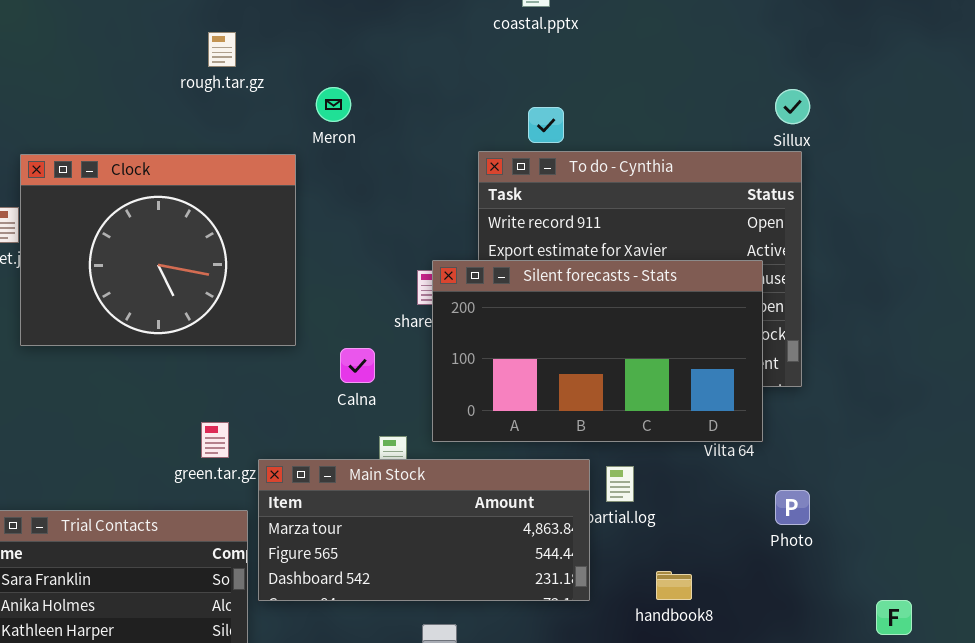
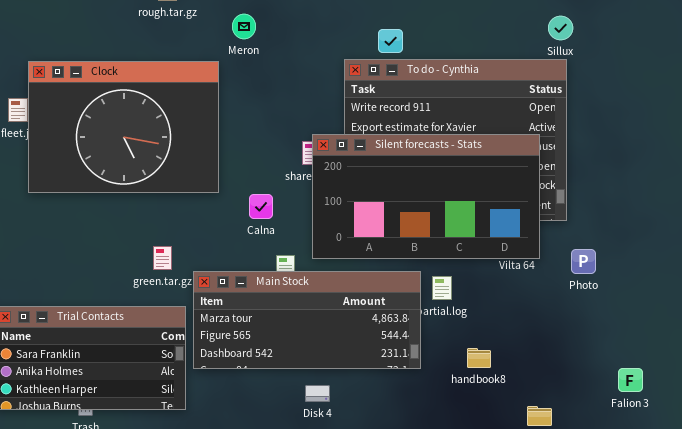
Photo: [775,490,810,525] -> [571,249,596,274], moved

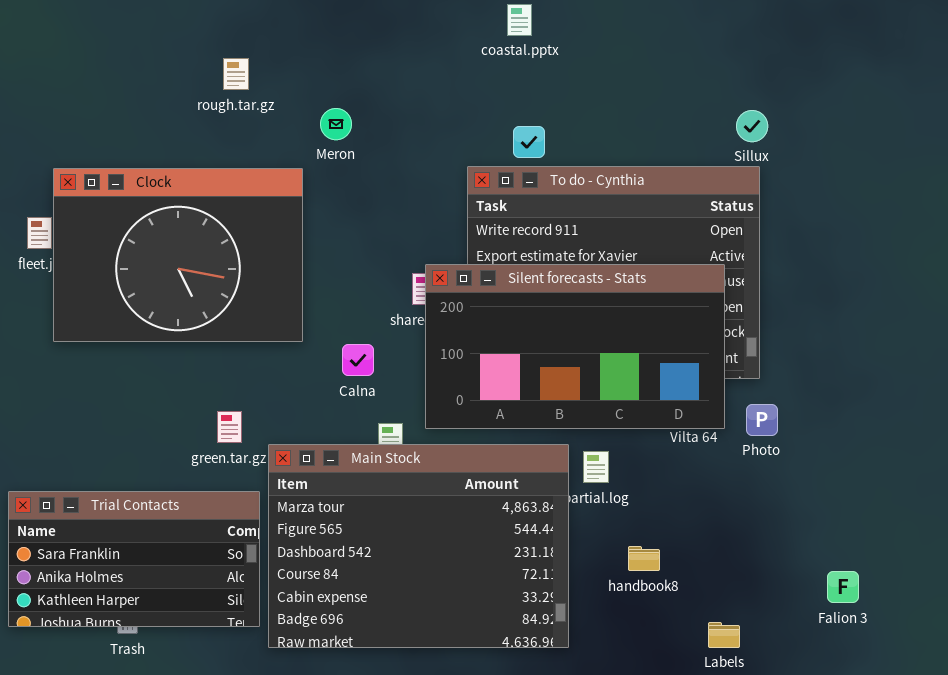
Photo: [571,249,596,274] -> [746,404,778,436], moved
Main Stock: [193,271,421,369] -> [268,444,569,648], resized

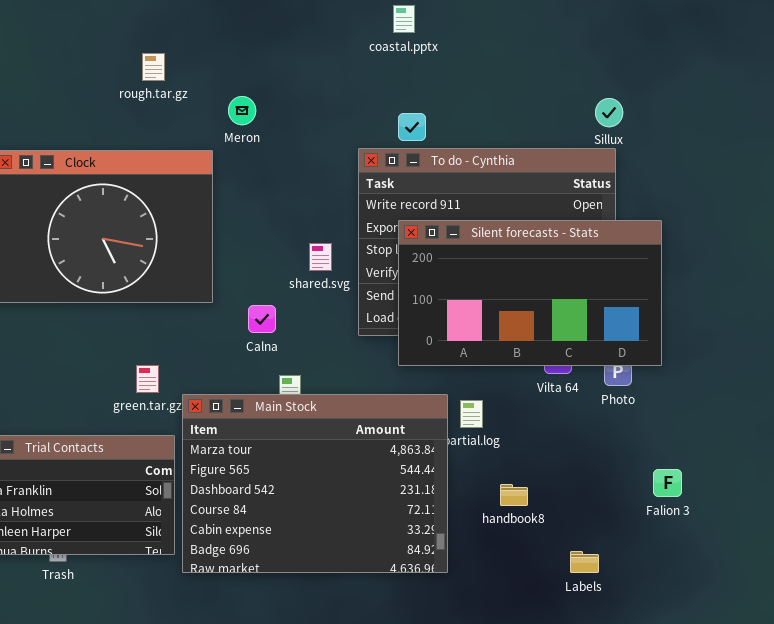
Silent forecasts - Stats: [425,264,725,429] -> [398,220,662,366], moved
Falion 3: [827,571,859,603] -> [653,469,682,497], moved

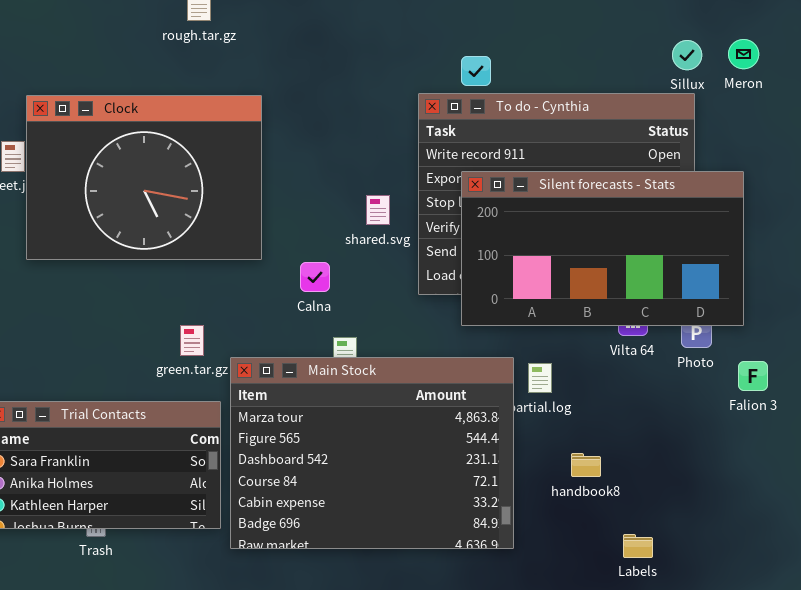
Meron: [228,96,256,125] -> [728,39,759,69], moved
Falion 3: [653,469,682,497] -> [738,361,768,391], moved
Labels: [570,551,599,573] -> [623,534,653,558], moved

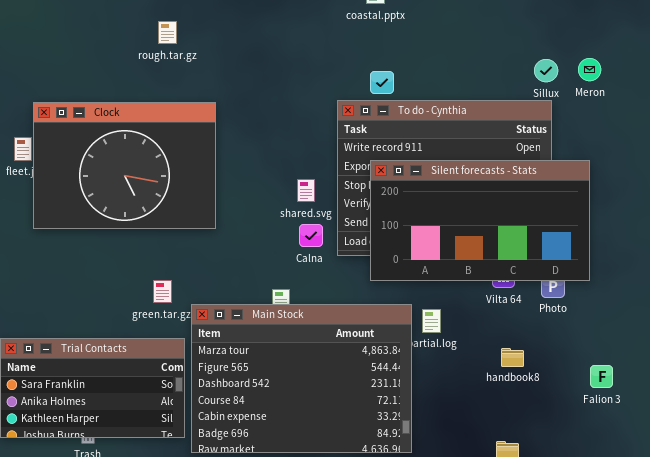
Calna: [300,262,330,292] -> [299,224,323,247], moved
Falion 3: [738,361,768,391] -> [590,365,613,388], moved
handbook8: [571,453,601,477] -> [501,348,524,367], moved

